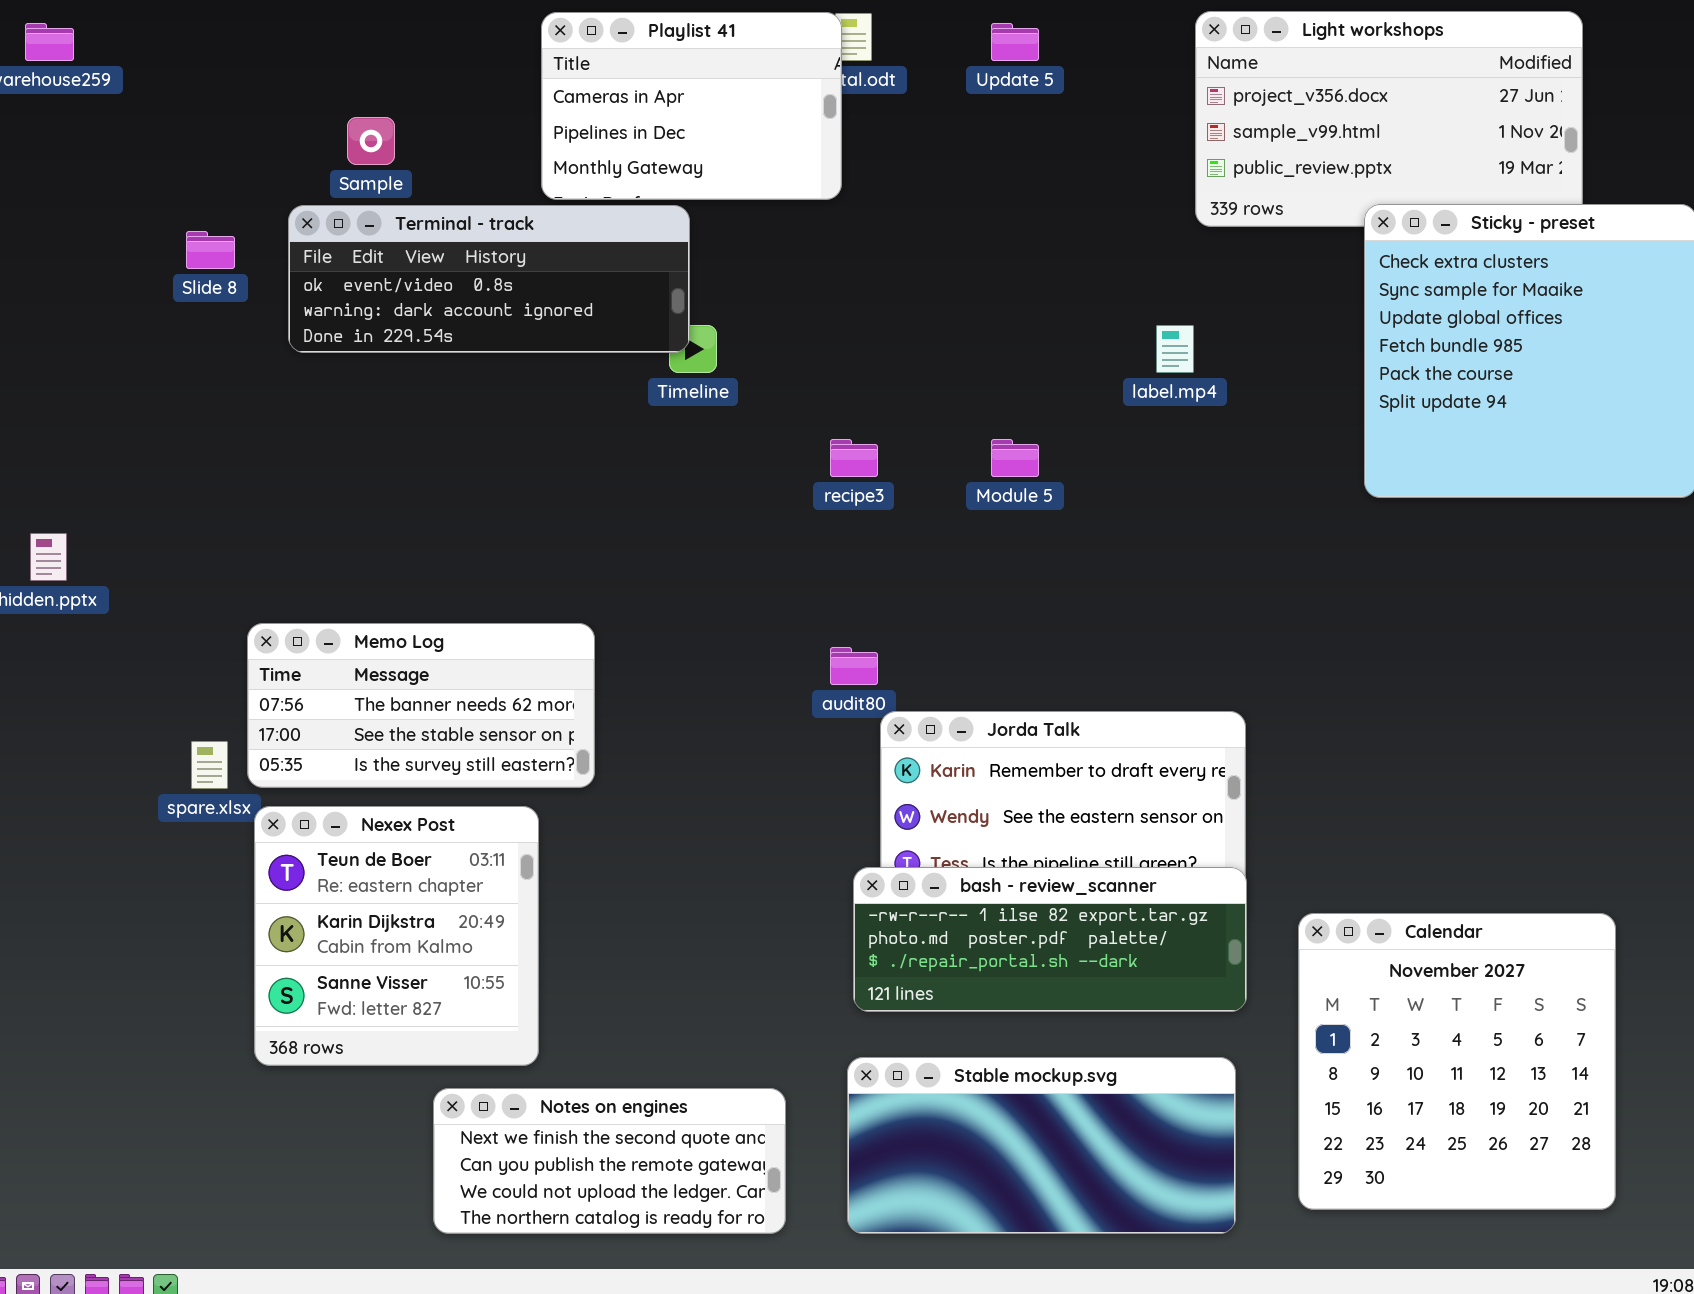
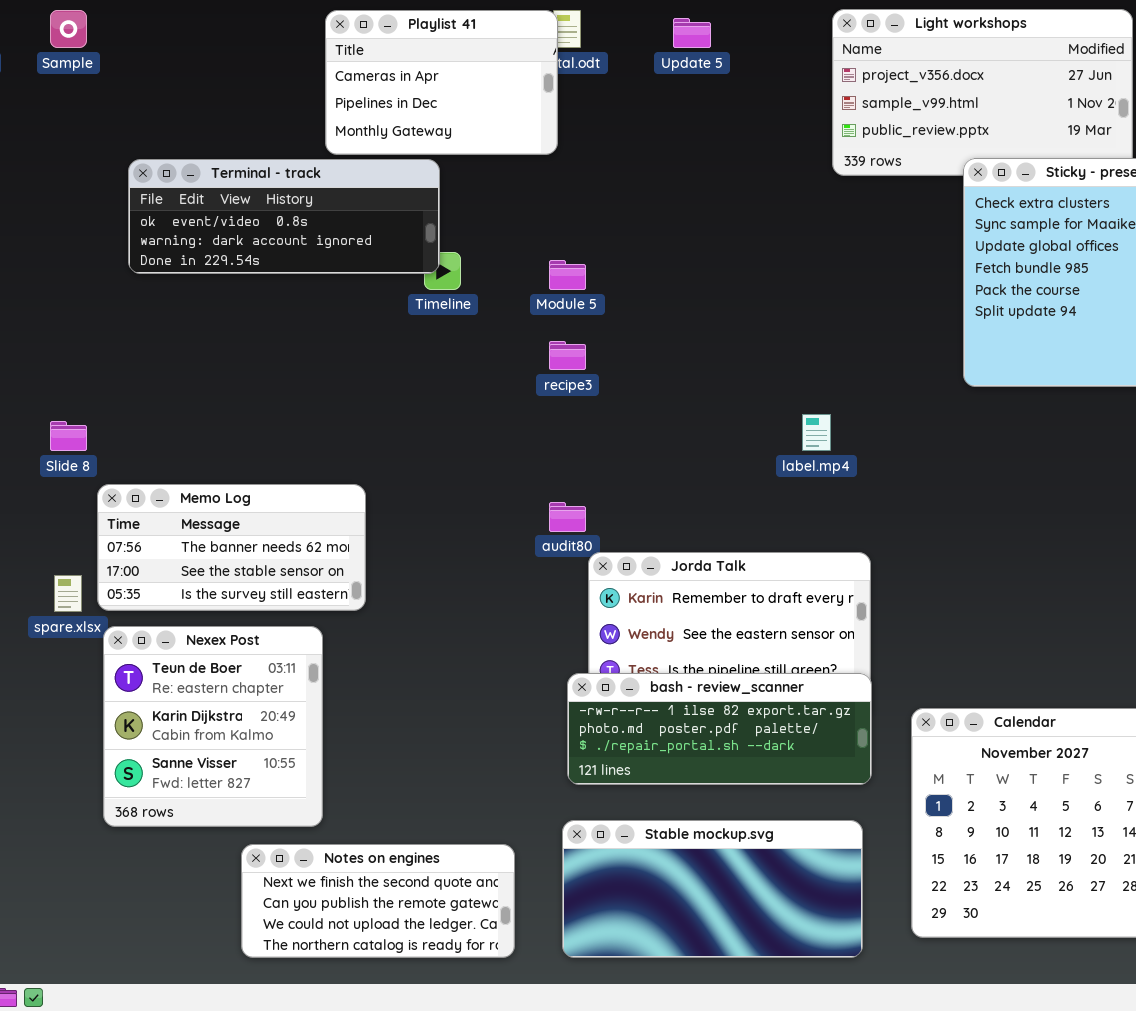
Sample: [347,117,395,165] -> [50,10,87,48], moved
Slide 8: [186,231,235,269] -> [50,421,87,451], moved
label.mp4: [1156,325,1194,373] -> [802,414,831,451], moved
Module 5: [991,439,1039,477] -> [549,260,586,290], moved

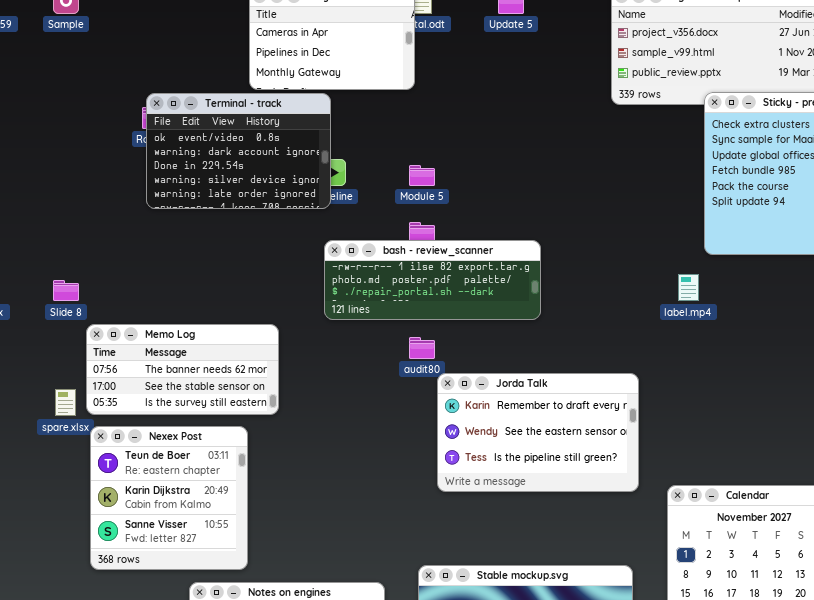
Terminal - track: [128,159,440,274] -> [146,93,331,209], resized
label.mp4: [802,414,831,451] -> [678,274,699,301], moved
bash - review_scanner: [567,673,872,785] -> [324,240,541,320], moved

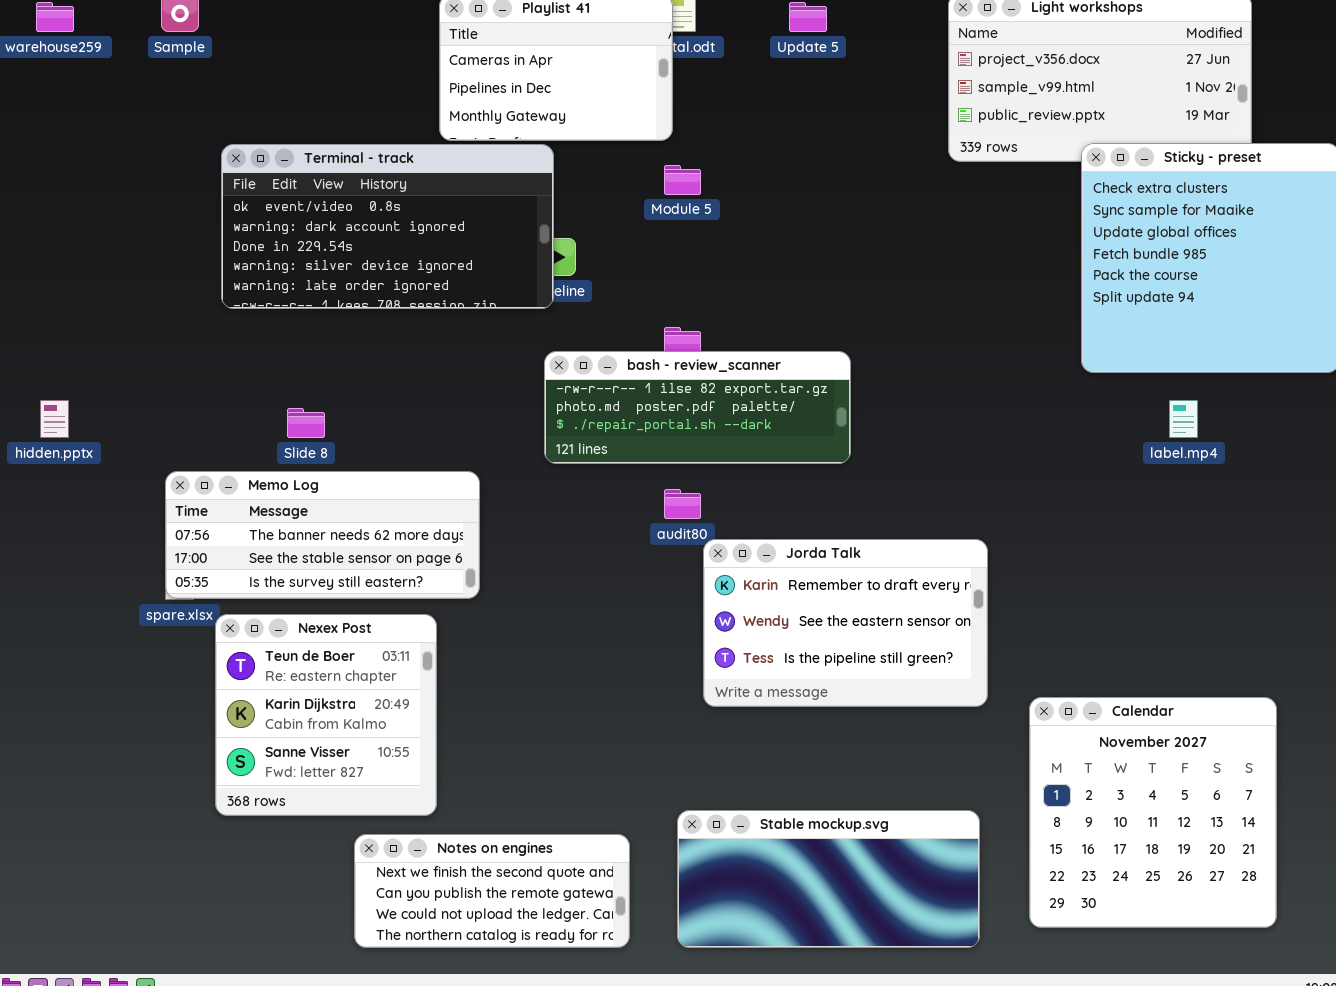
Terminal - track: [146,93,331,209] -> [221,144,554,309], resized
Module 5: [409,165,435,186] -> [664,165,701,195], moved
label.mp4: [678,274,699,301] -> [1169,400,1198,438], moved
Slide 8: [53,280,79,301] -> [287,408,325,438], moved
Memo Log: [86,324,279,415] -> [165,471,480,599], resized

